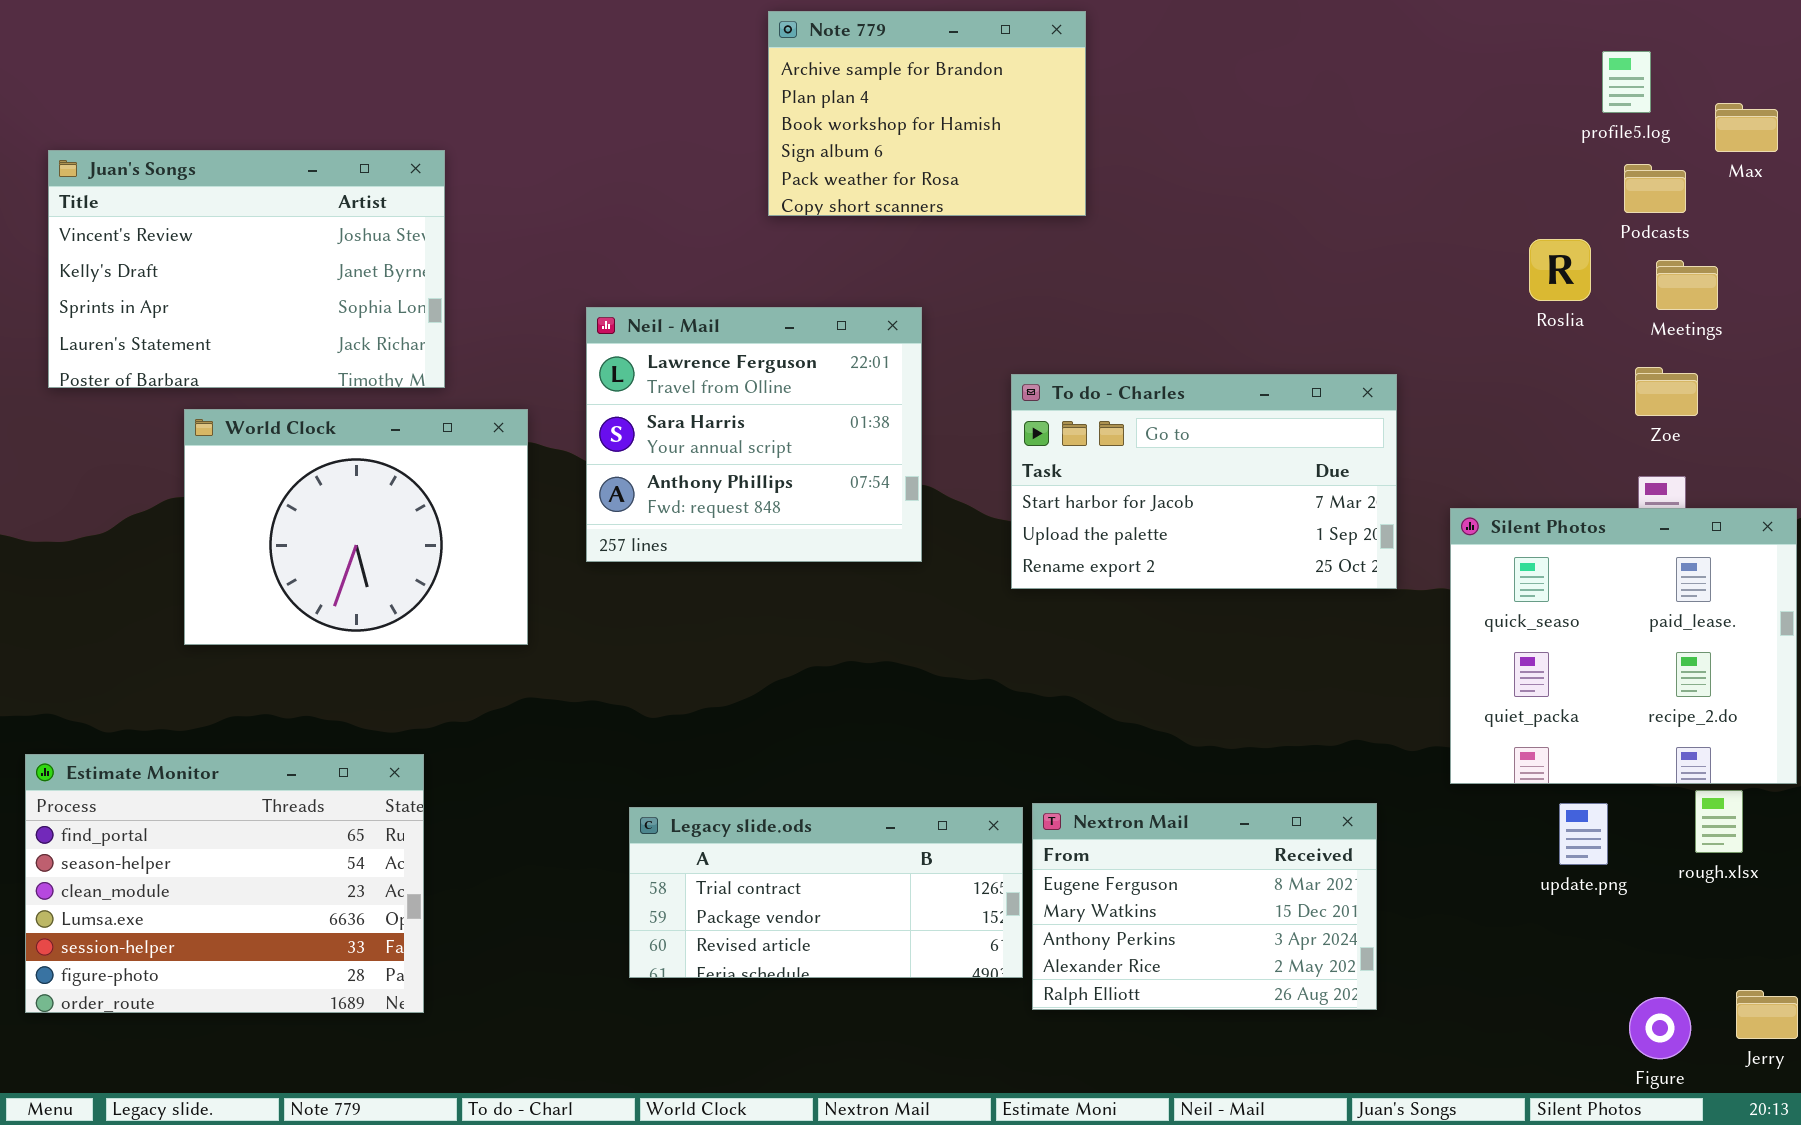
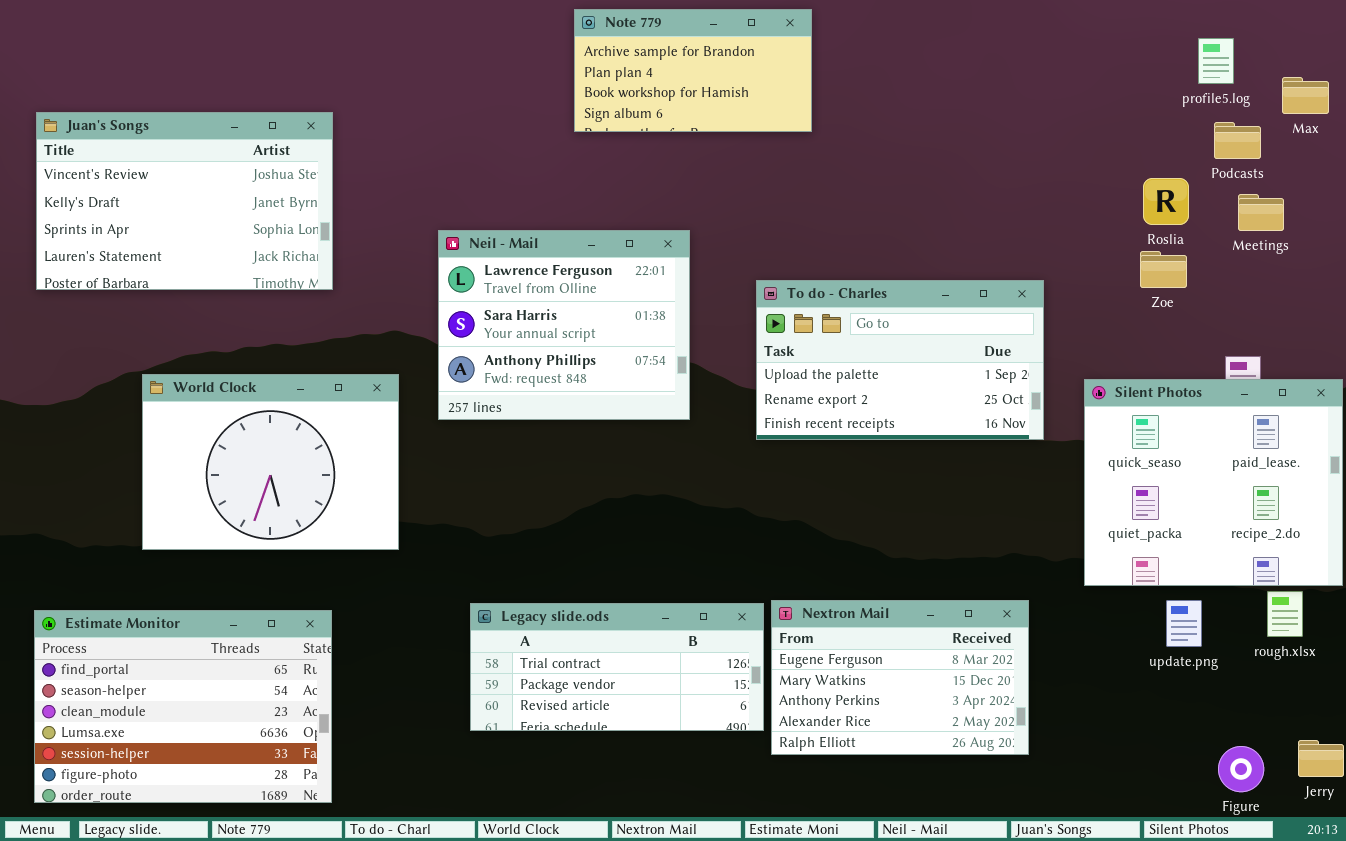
Note 779: [768,11,1086,216] -> [574,9,812,132], resized
Zoe: [1635,367,1698,416] -> [1140,251,1187,288], moved
To do - Charles: [1011,374,1397,589] -> [756,280,1044,440], scrolled down 1 row
World Clock: [184,409,528,645] -> [142,374,399,550], moved
Estimate Monitor: [25,754,424,1013] -> [34,610,332,803], moved

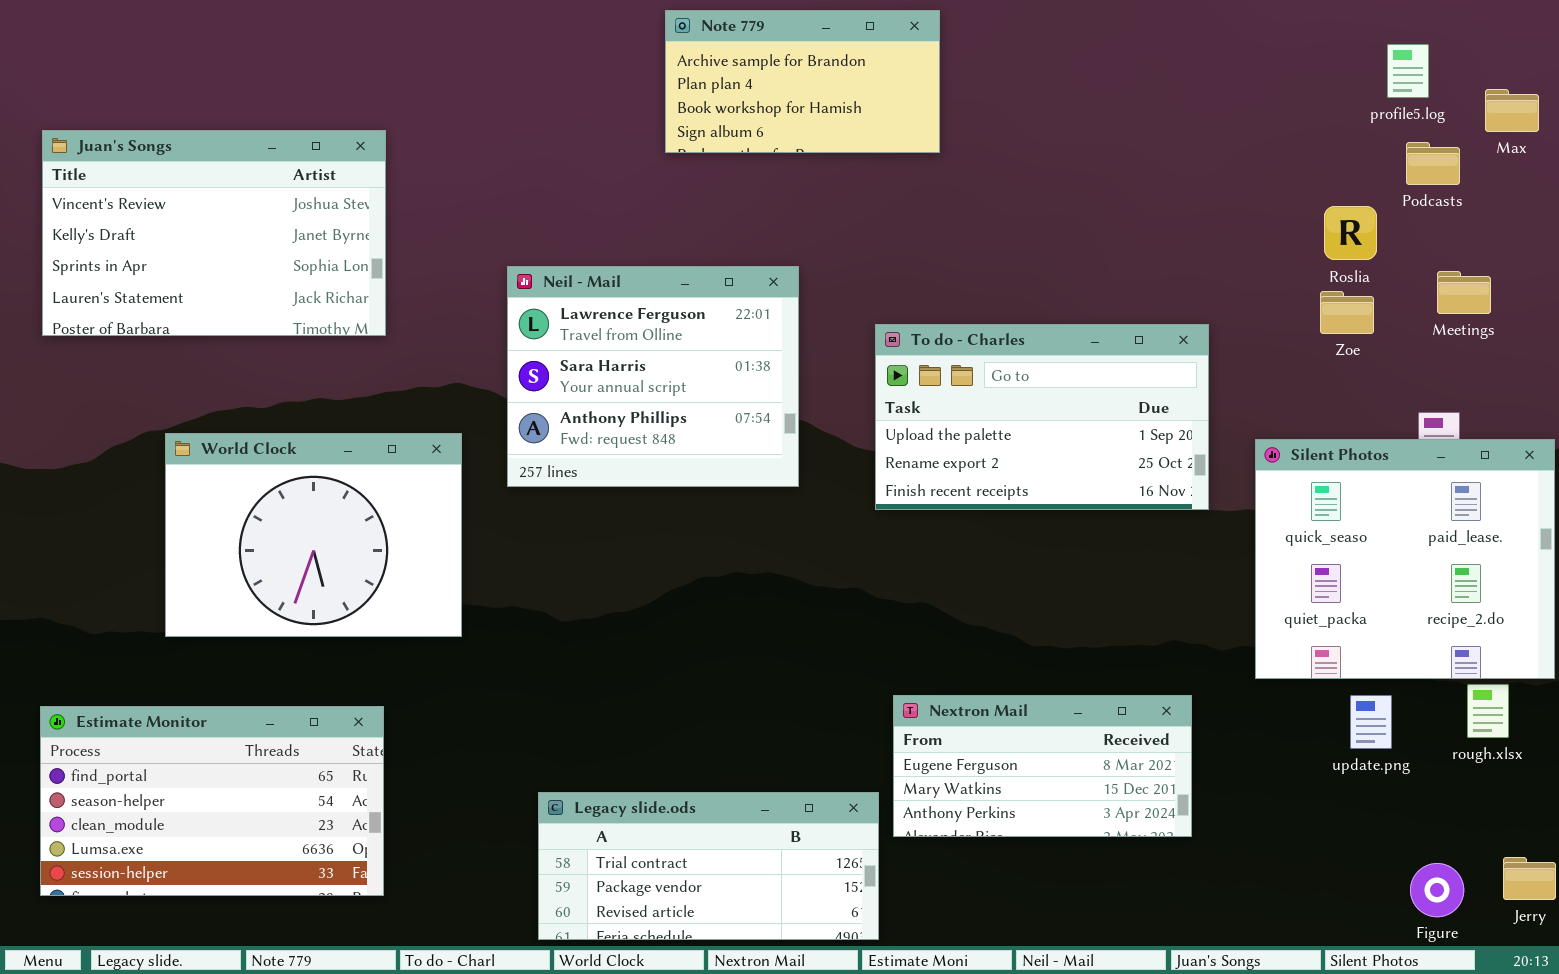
Meetings: [1238,194,1284,231] -> [1437,271,1491,314], moved
Nextron Mail: [771,600,1029,755] -> [893,695,1192,837], resized
Legacy slide.ods: [470,603,764,731] -> [538,792,879,940], moved
Estimate Monitor: [34,610,332,803] -> [40,706,384,896], resized

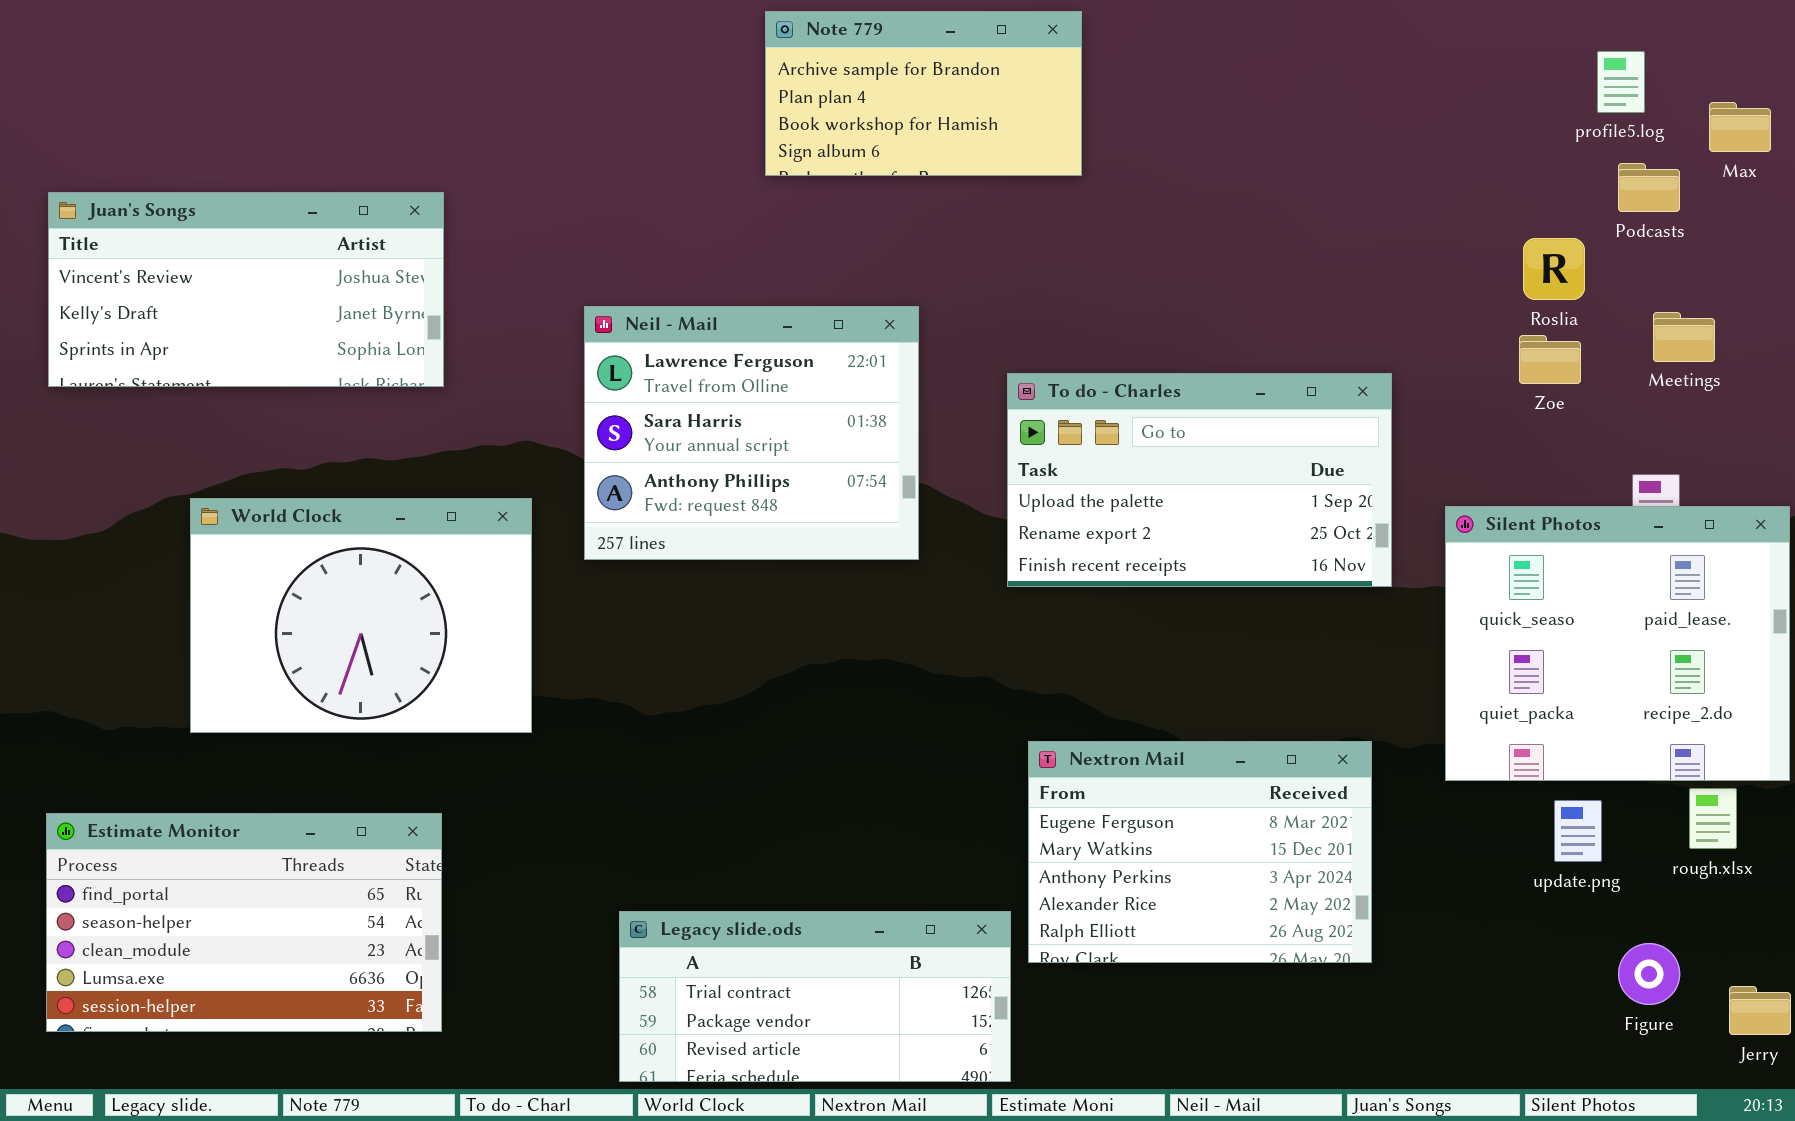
Juan's Songs: [42,130,386,336] -> [48,192,444,387], resized
Nextron Mail: [893,695,1192,837] -> [1028,741,1372,963], resized
Figure: [1410,863,1464,917] -> [1618,943,1680,1005], moved

